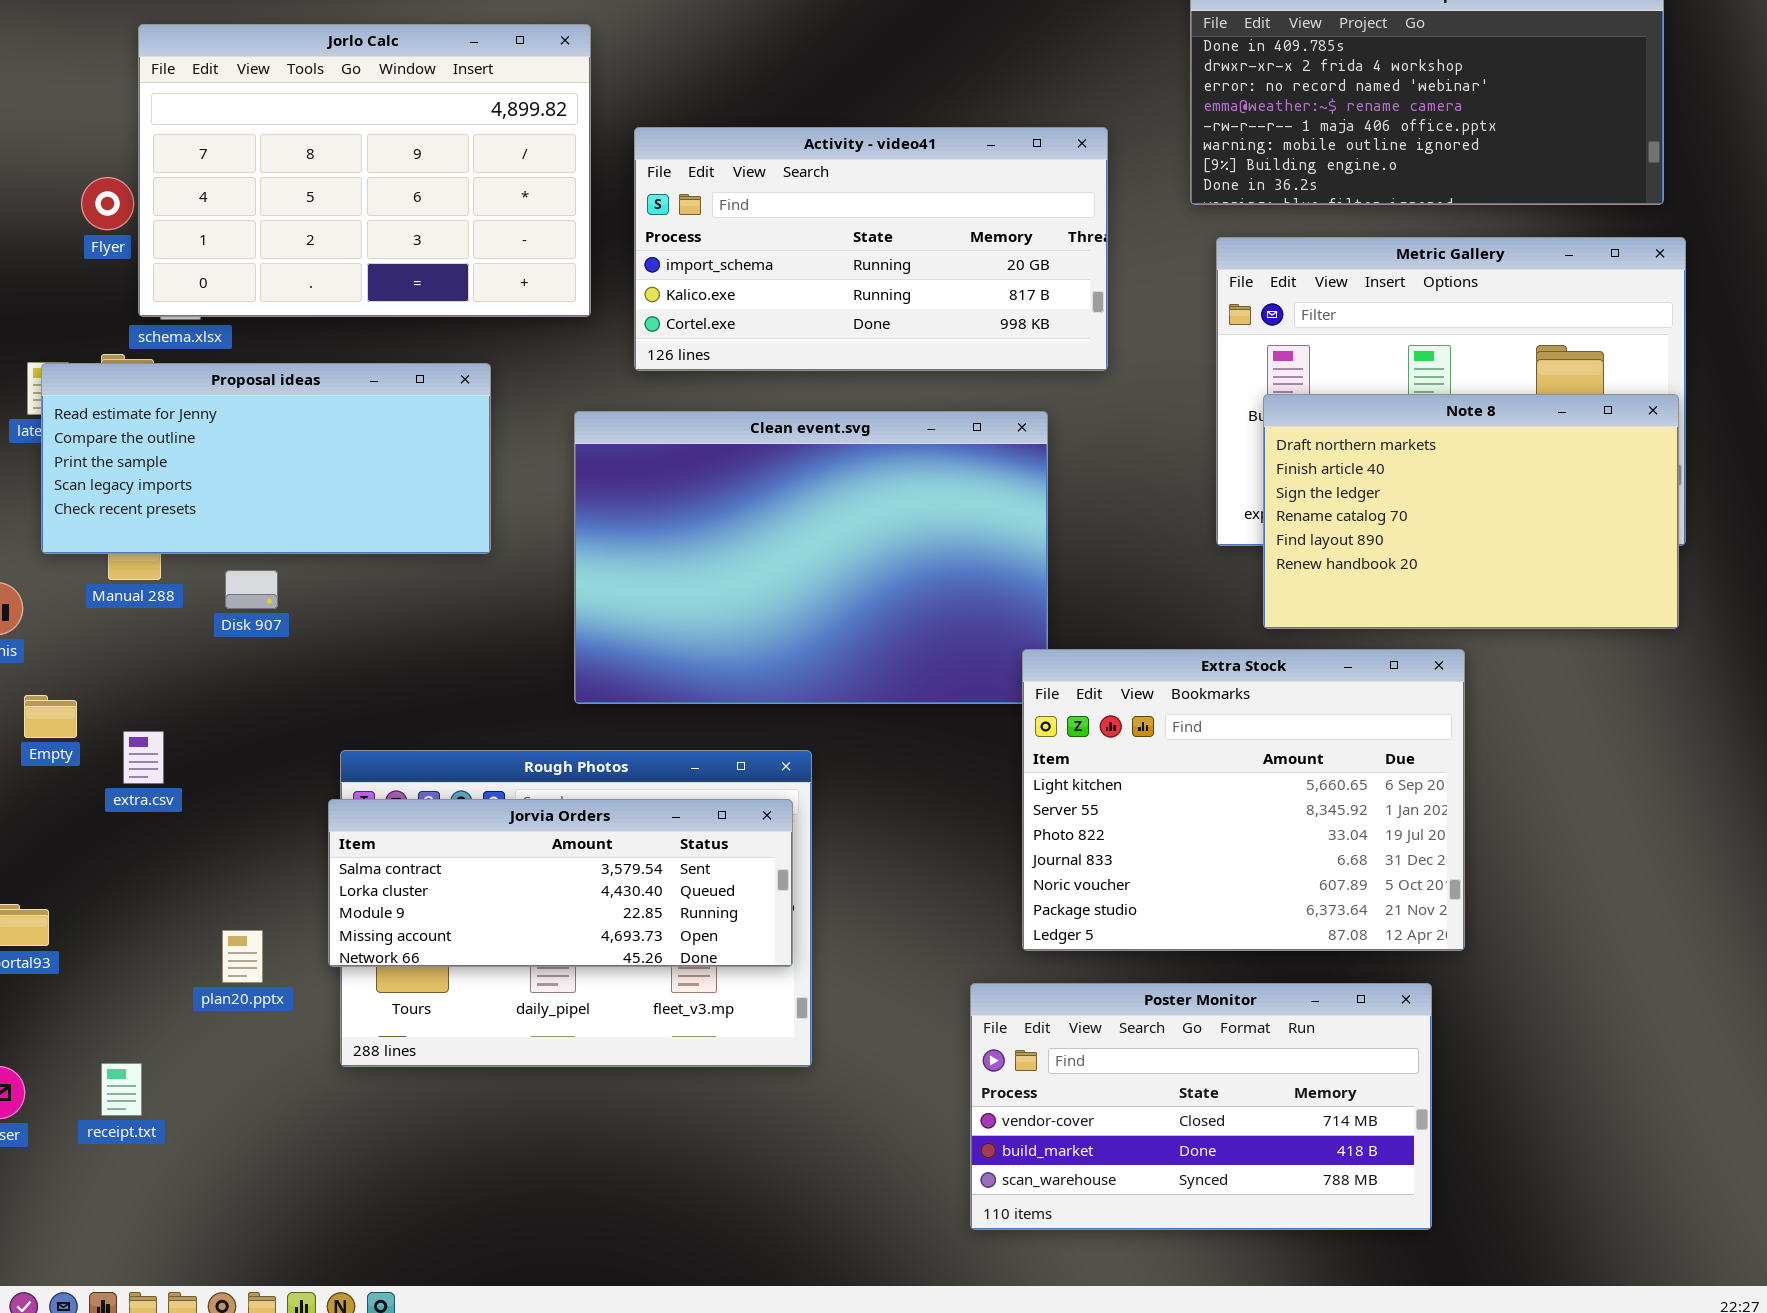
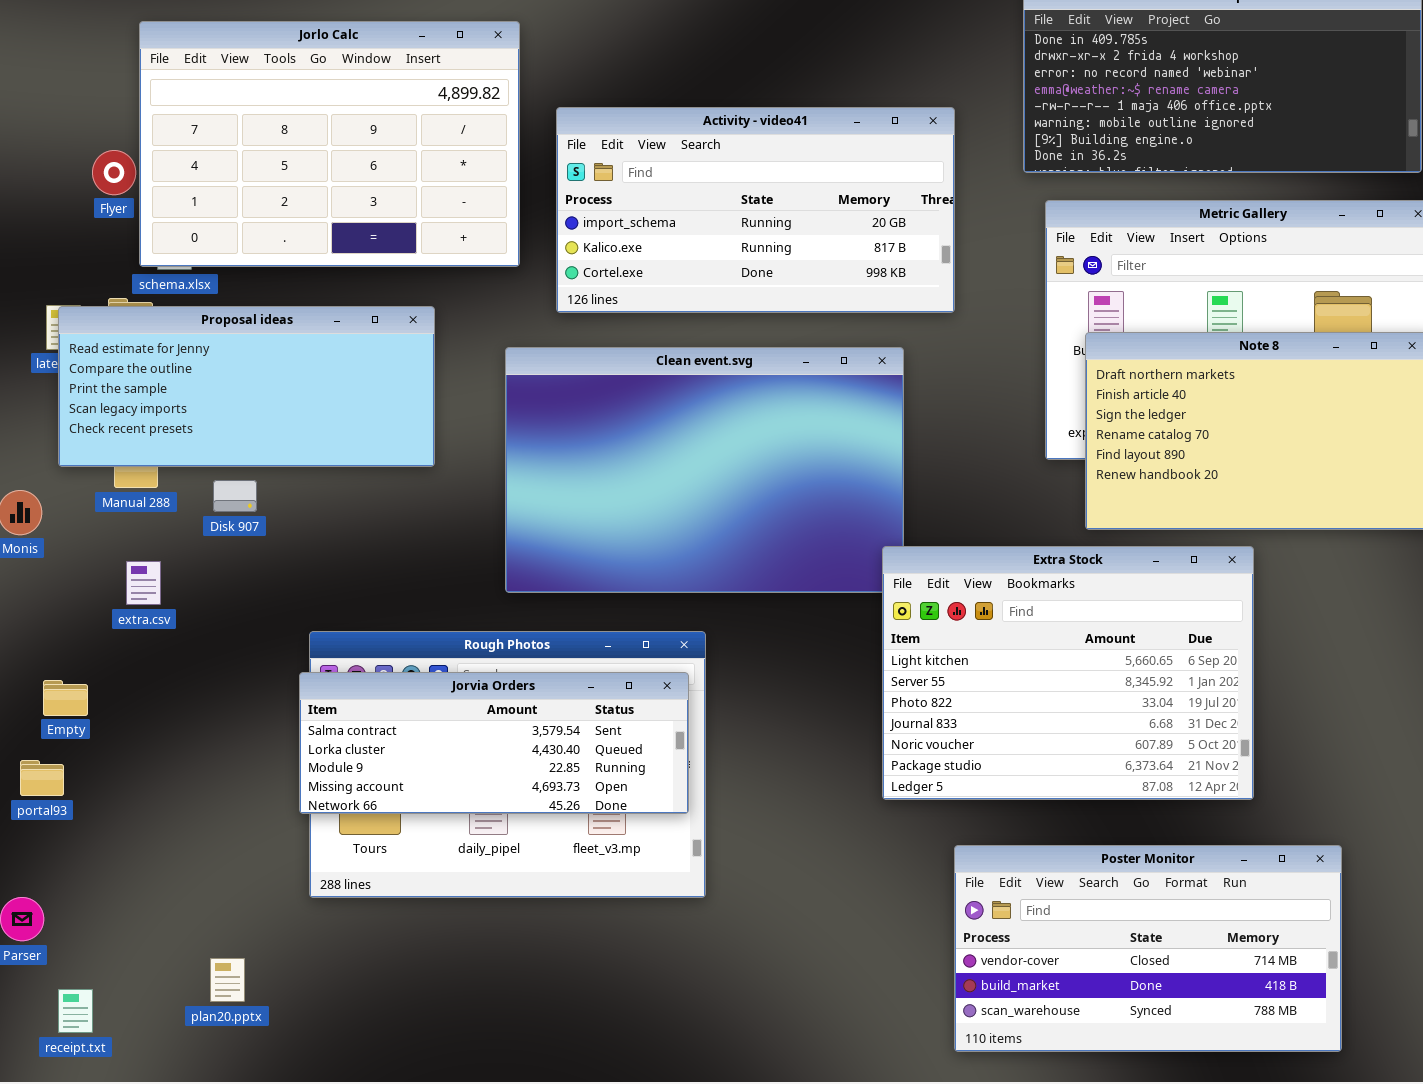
Empty: [24,695,77,738] -> [43,680,88,716], moved
extra.csv: [123,731,164,784] -> [126,561,161,605], moved
plan20.pptx: [222,930,263,983] -> [210,958,245,1002], moved
Poster Monitor: [970,983,1432,1230] -> [954,845,1342,1052], moved
receipt.txt: [101,1063,142,1116] -> [58,989,93,1033], moved

